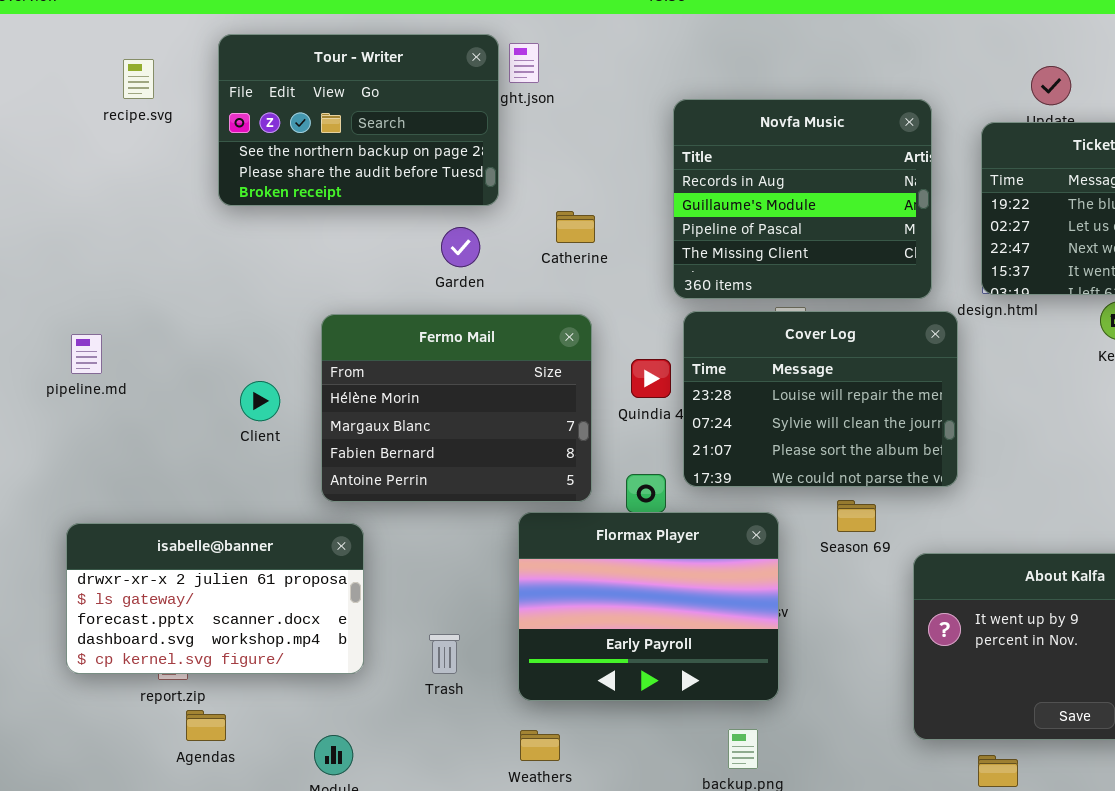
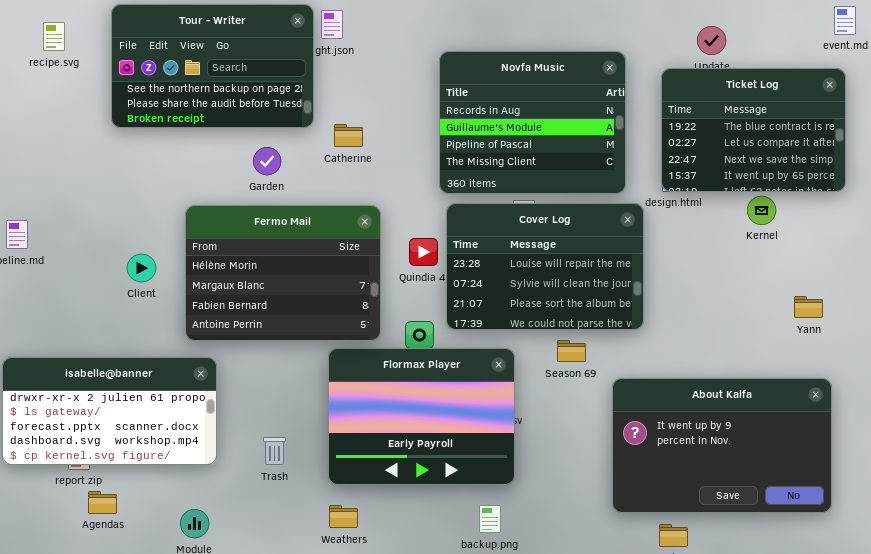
Catherine: [556,211,595,243] -> [334,124,363,147], moved
Garden: [441,227,480,267] -> [253,147,281,175], moved

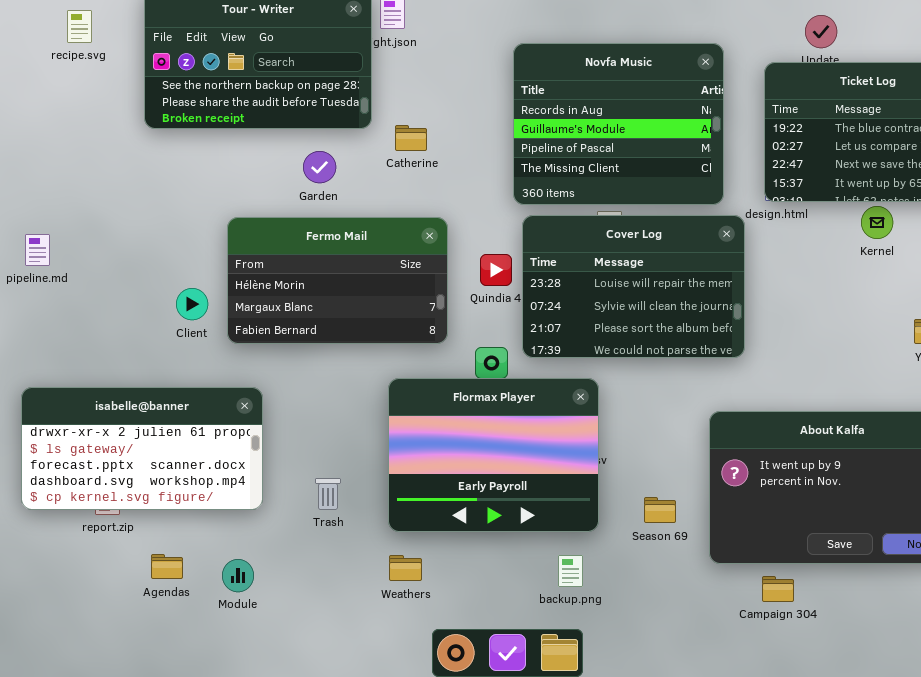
Fermo Mail: [185,205,381,341] -> [227,217,448,344], resized
Client: [127,254,156,282] -> [176,288,208,320], moved
Season 69: [557,340,586,362] -> [644,497,676,523], moved
Agendas: [88,491,117,514] -> [151,554,183,579], moved

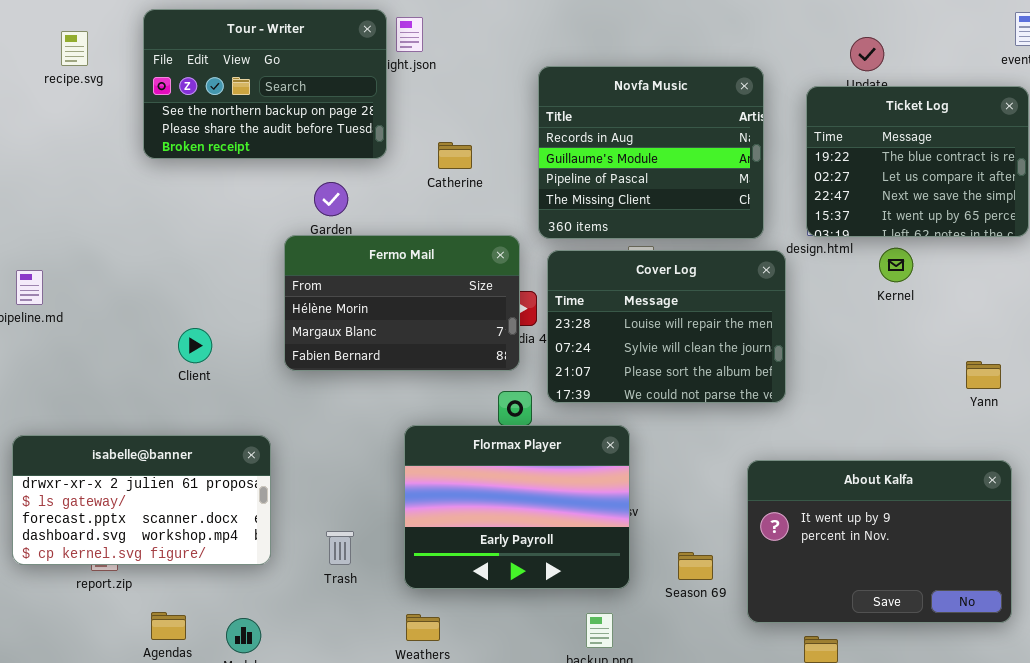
Catherine: [395,125,427,151] -> [438,142,472,169], moved
Kernel: [861,206,893,239] -> [879,248,913,282], moved
Fermo Mail: [227,217,448,344] -> [284,235,520,371], moved

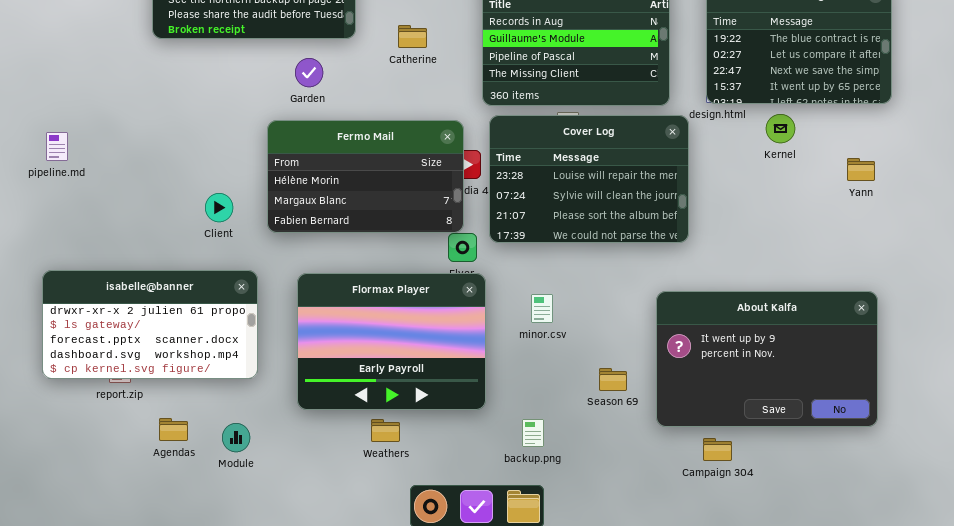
Fermo Mail: [284,235,520,371] -> [267,120,464,233], moved
Client: [178,328,212,363] -> [205,193,233,222], moved
Yann: [966,361,1001,389] -> [847,158,875,181], moved
Flormax Player: [404,425,630,589] -> [297,273,486,410], moved

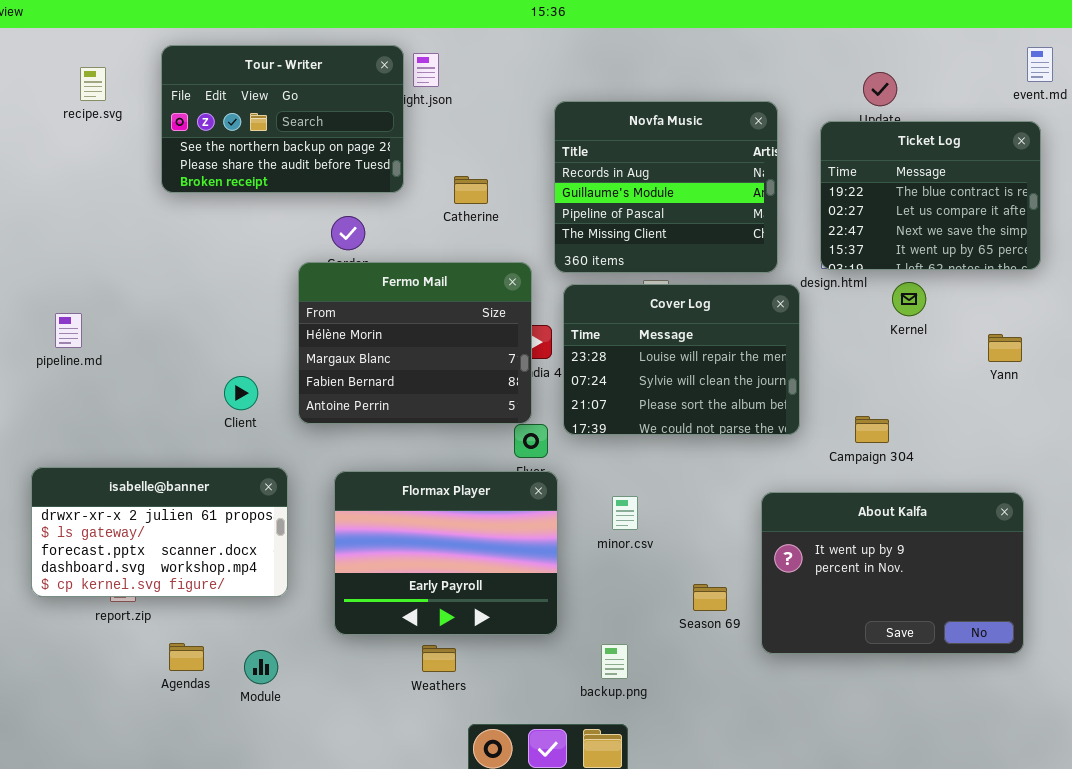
Fermo Mail: [267,120,464,233] -> [298,262,532,424], resized
pipeline.md: [46,132,68,161] -> [55,313,82,348], moved
Campaign 304: [703,438,732,461] -> [855,416,889,443], moved

